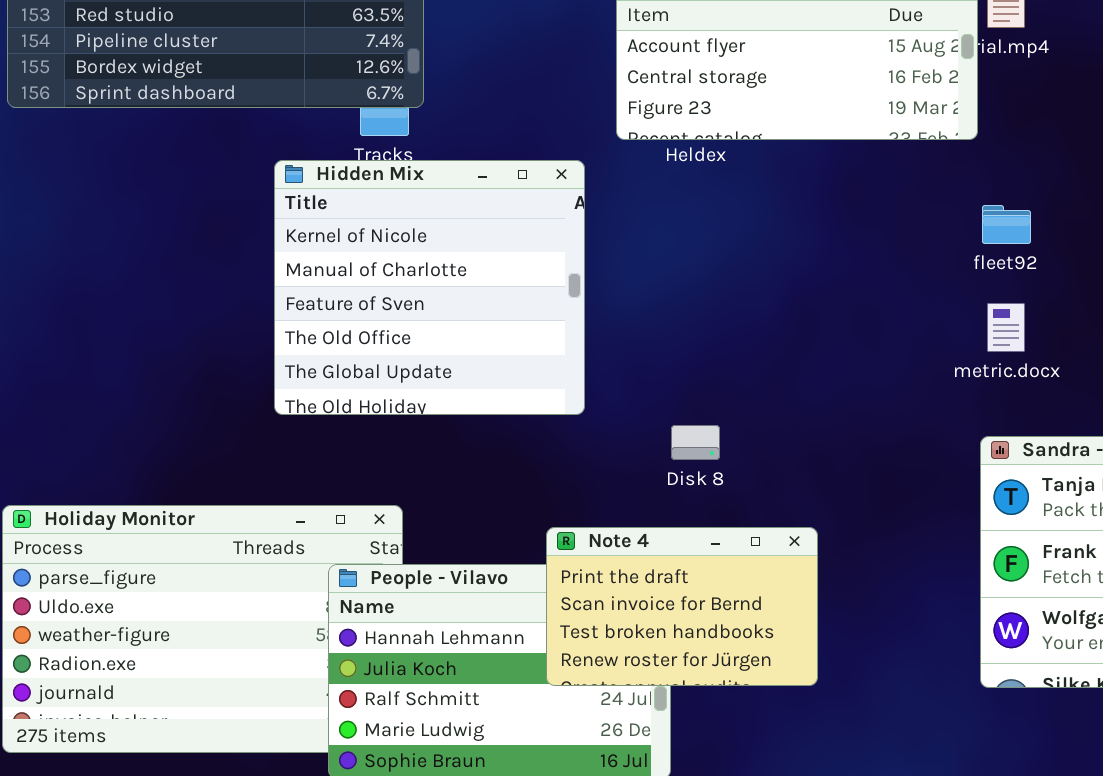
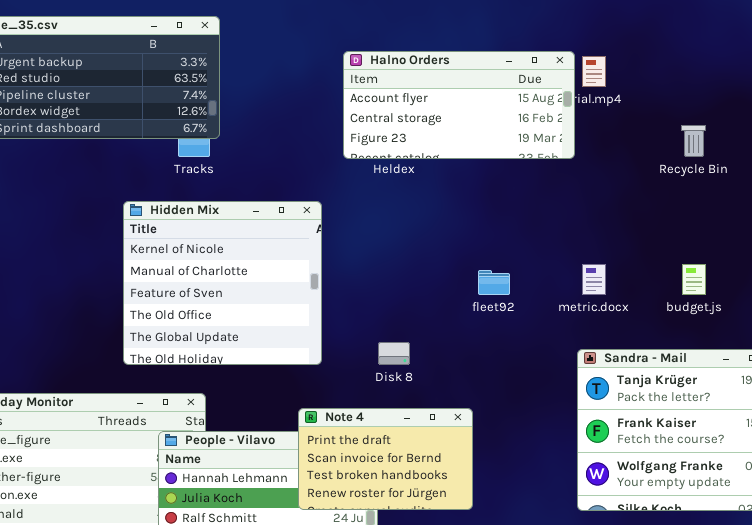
Hidden Mix: [274,160,585,415] -> [123,201,322,365], moved
fleet92: [982,205,1031,244] -> [478,270,510,295], moved

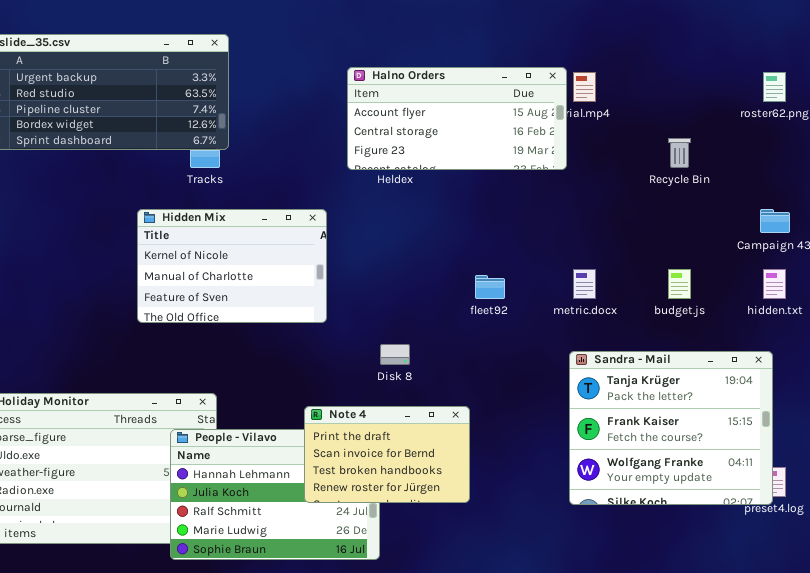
Hidden Mix: [123,201,322,365] -> [137,209,327,323], resized

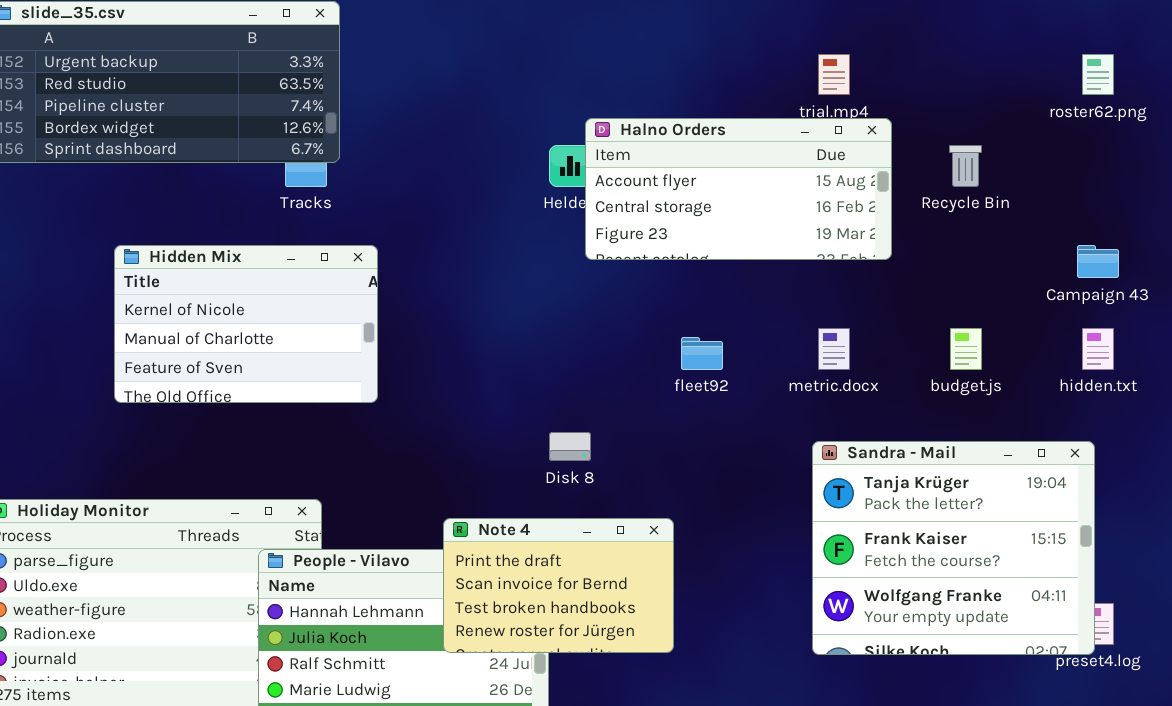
Halno Orders: [347,67,567,170] -> [585,118,892,260], moved
Hidden Mix: [137,209,327,323] -> [114,245,378,403], moved

